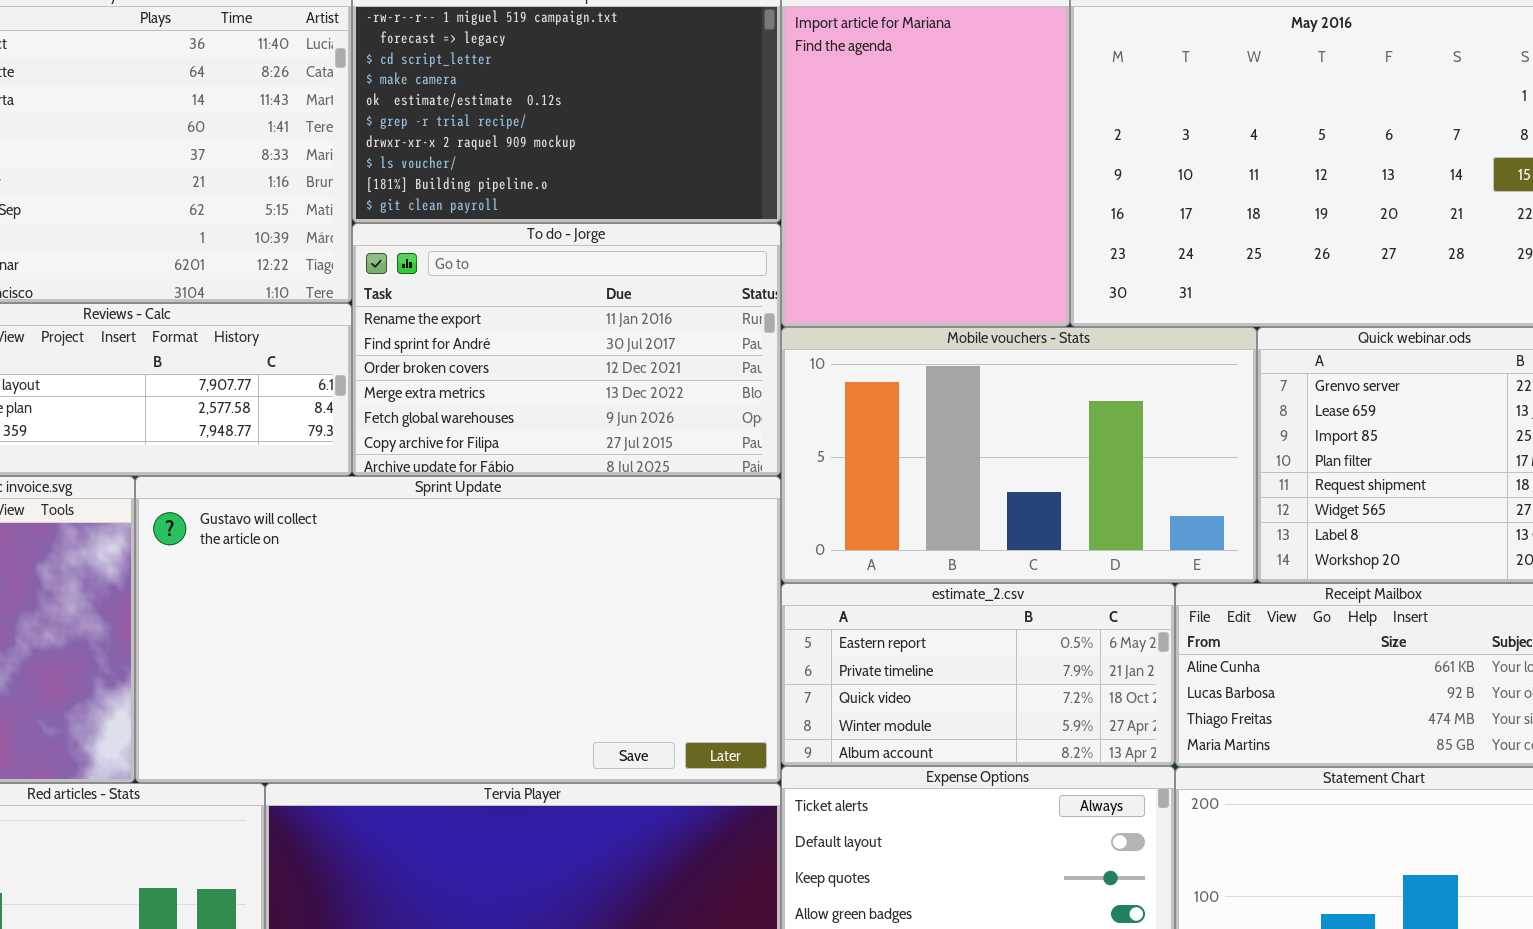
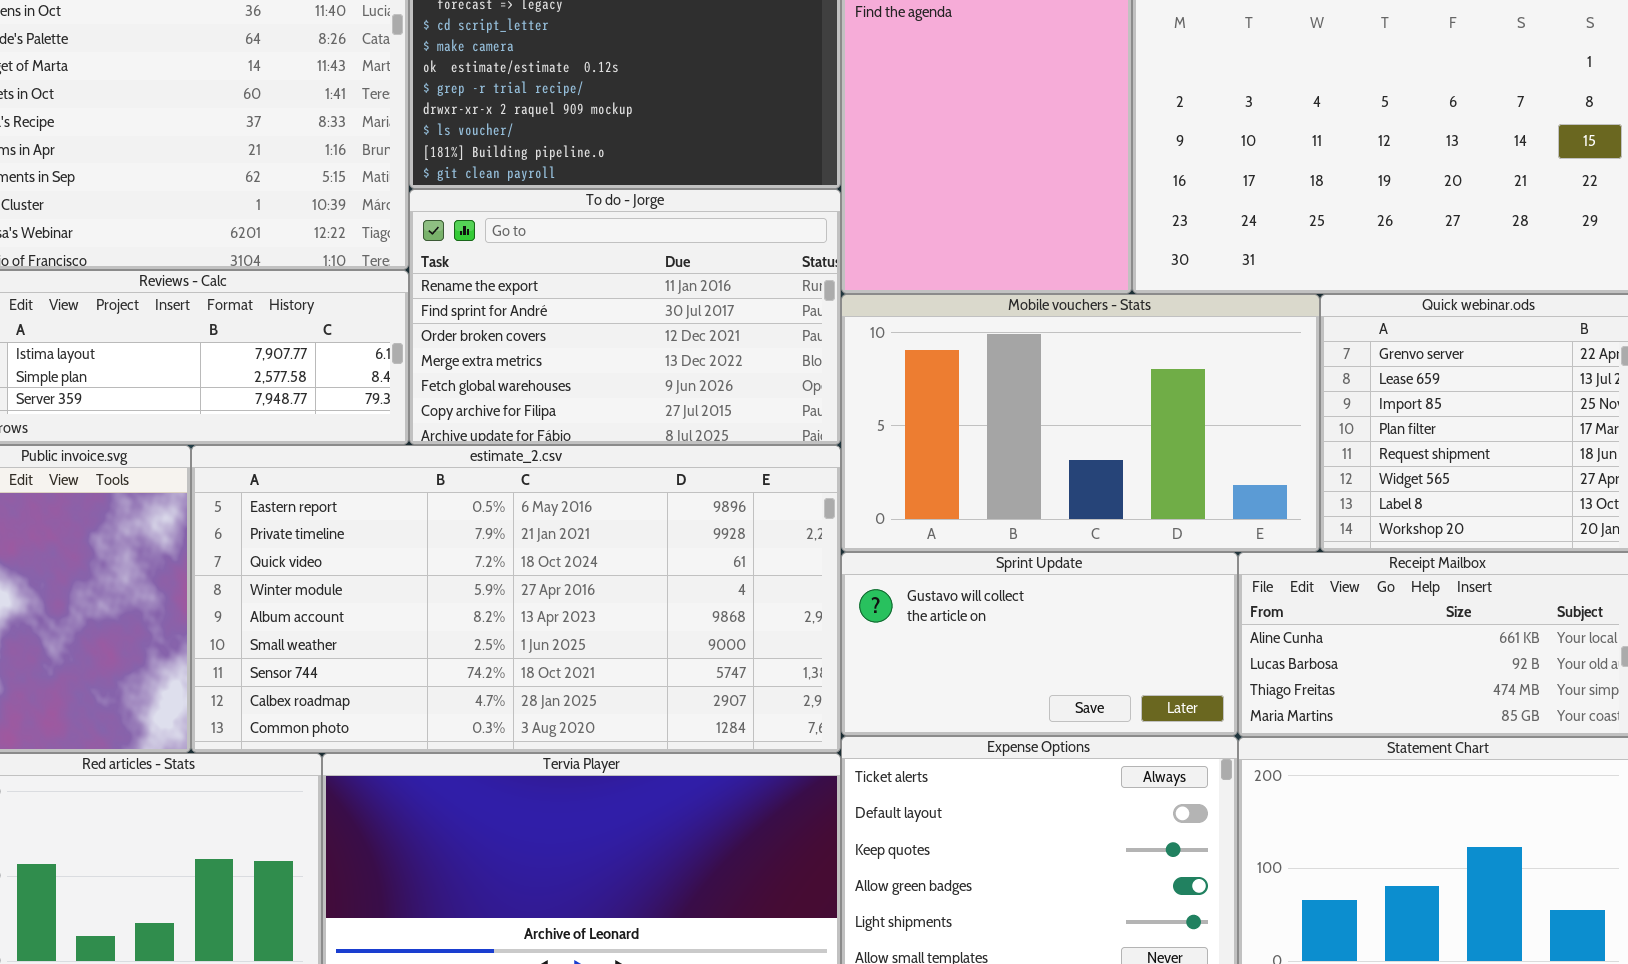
Sprint Update: [135,476,781,783] -> [841,552,1238,736], moved, resized
estimate_2.csv: [781,583,1175,766] -> [191,445,841,753], moved, resized

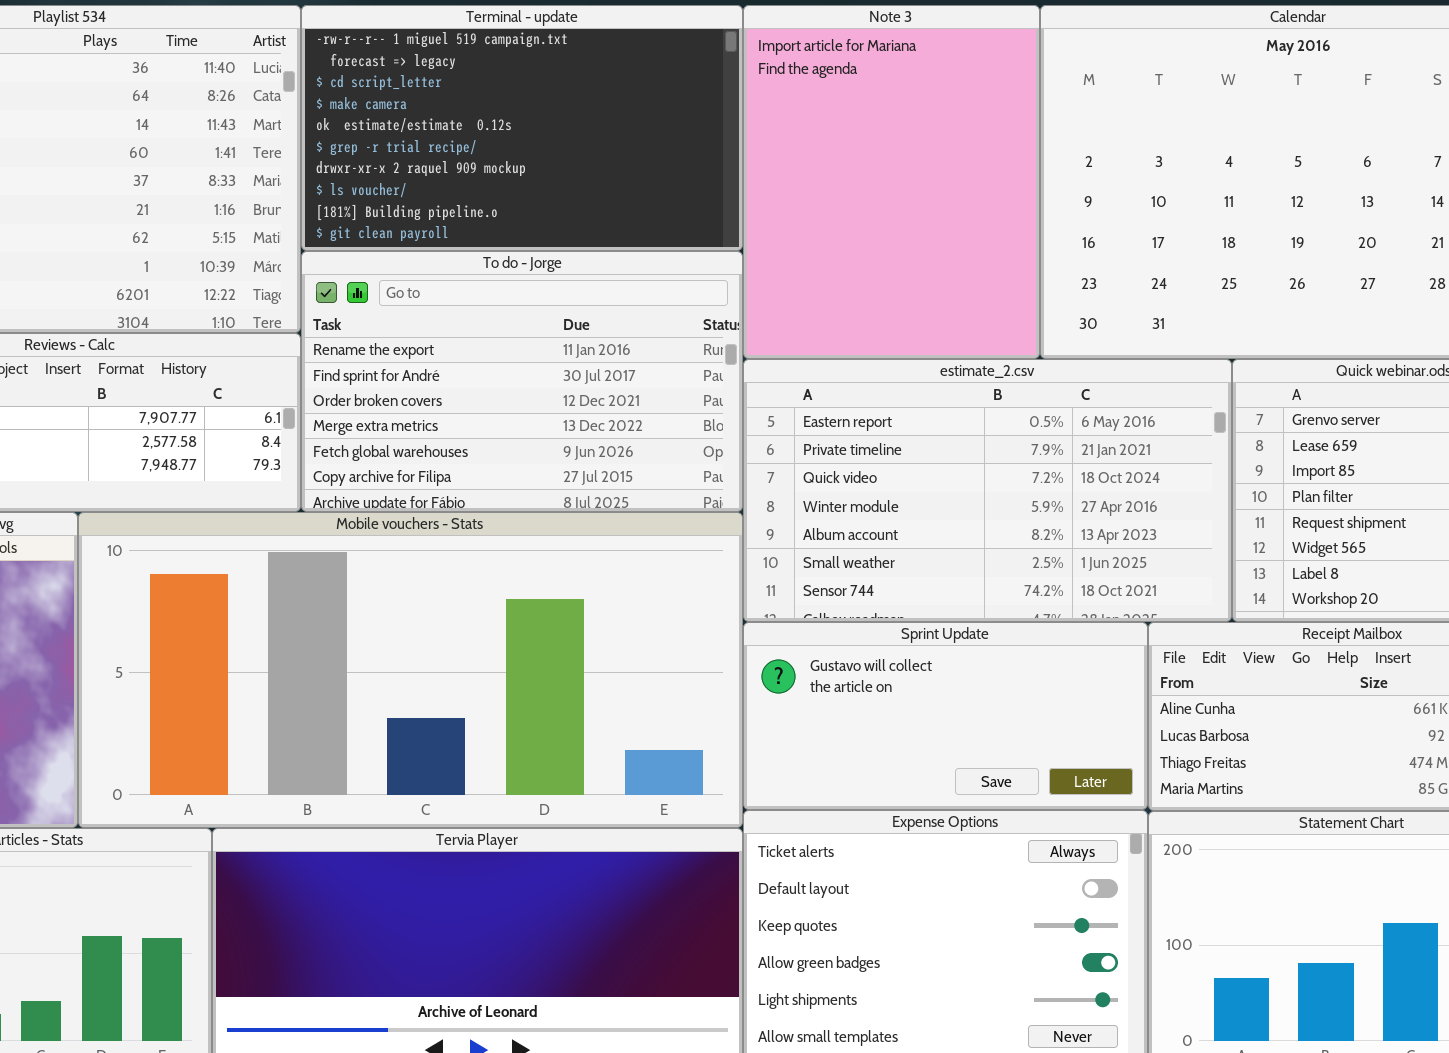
Mobile vouchers - Stats: [841,294,1320,552] -> [78,512,743,828], moved, resized
estimate_2.csv: [191,445,841,753] -> [743,359,1232,622], moved, resized

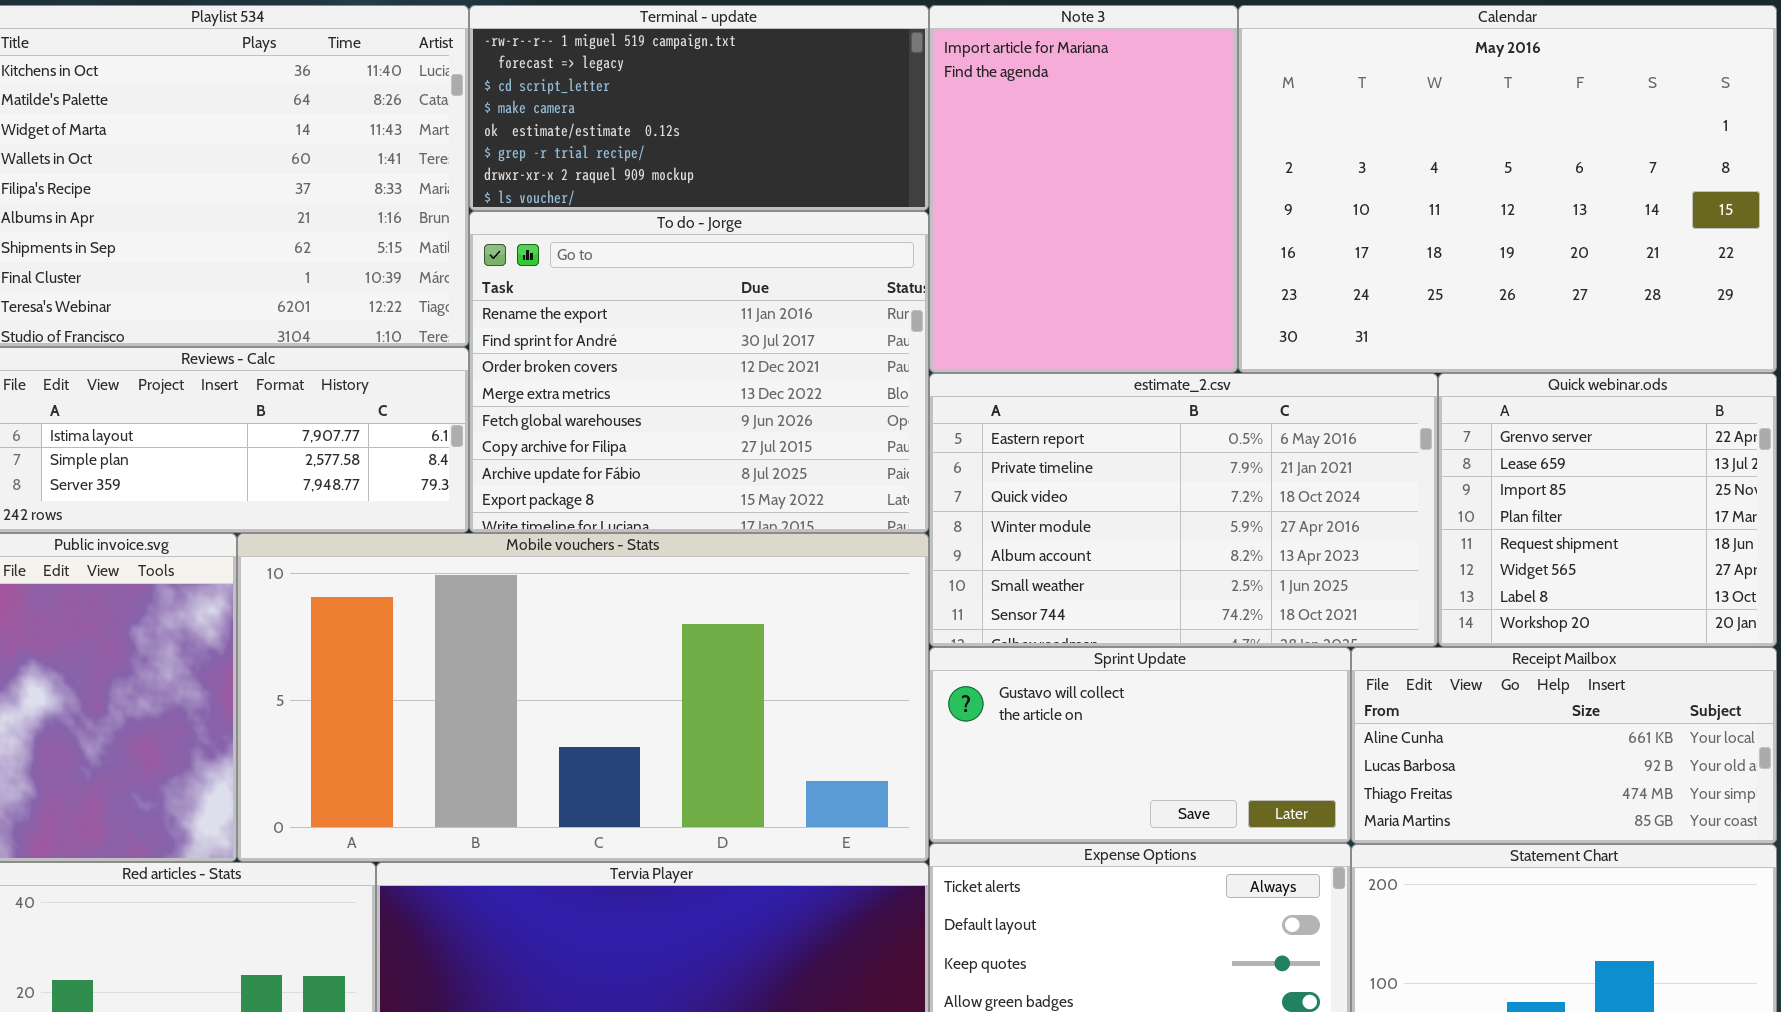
Terminal - update: [301,5,743,251] -> [469,5,929,211], resized
To do - Jorge: [301,251,743,512] -> [469,211,929,533], resized

